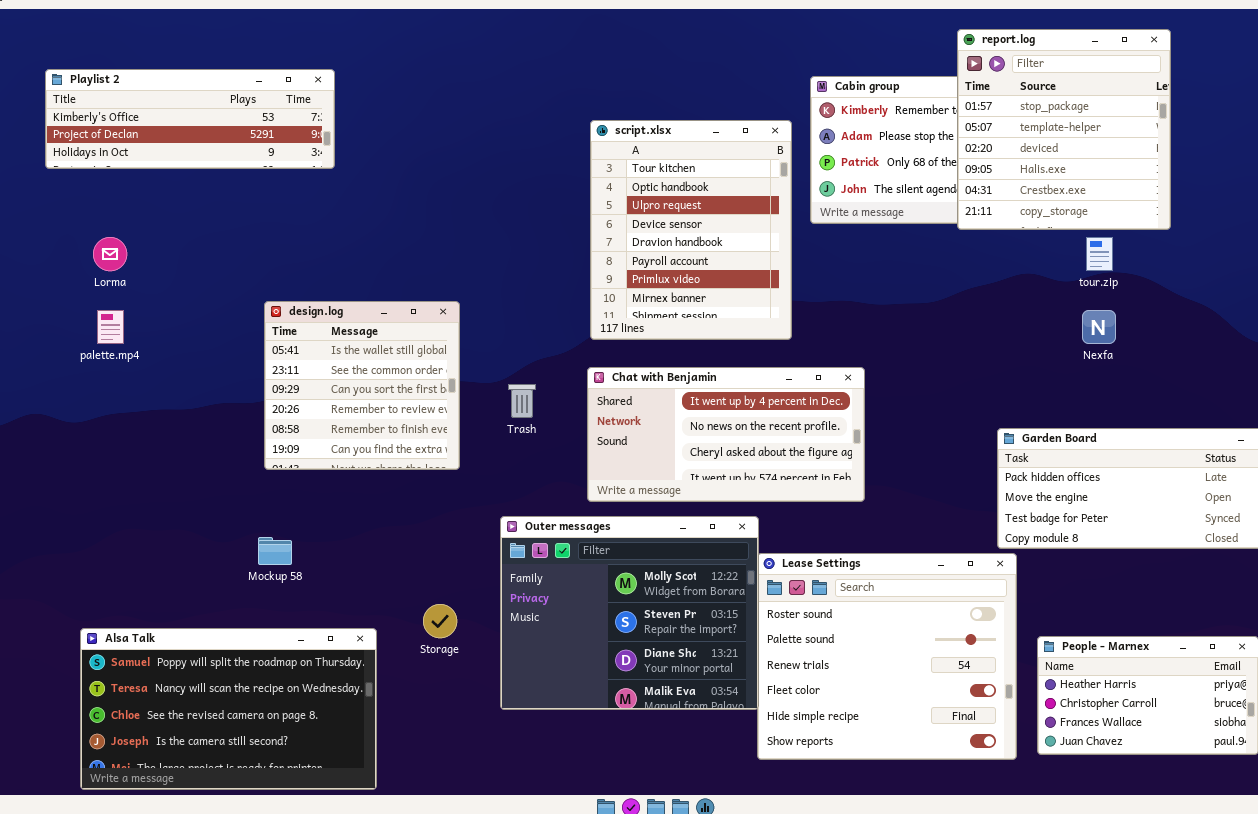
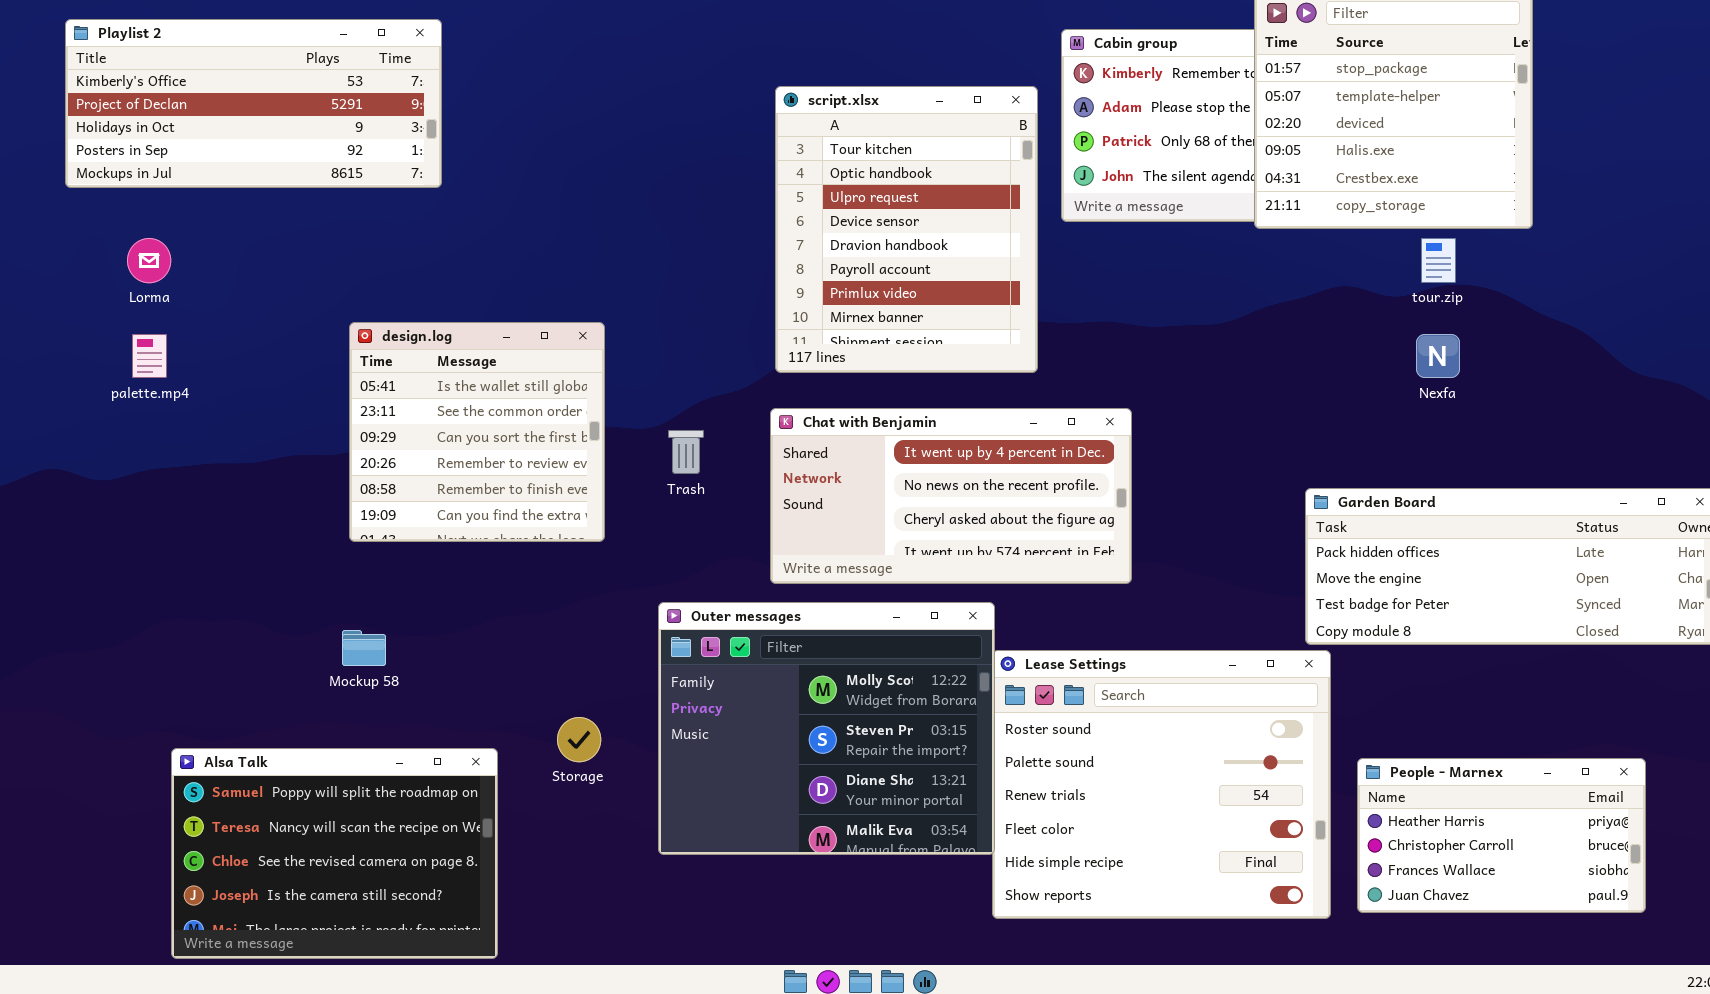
Playlist 2: [45,69,335,169] -> [65,19,442,188], resized
Alsa Talk: [80,628,377,790] -> [171,748,498,959], resized

